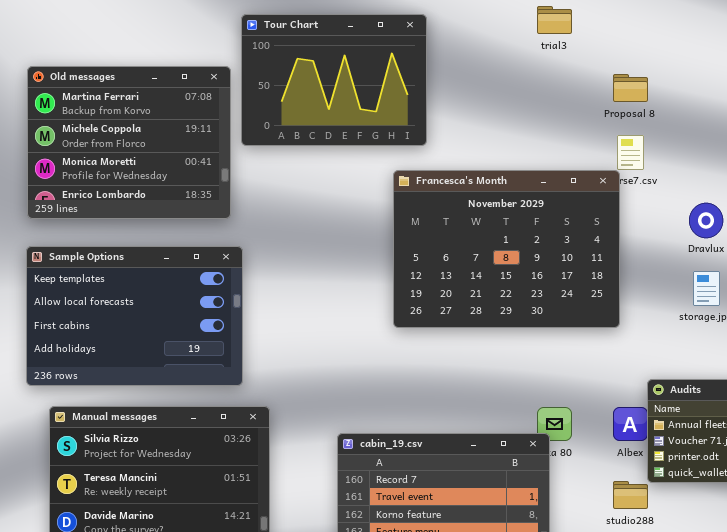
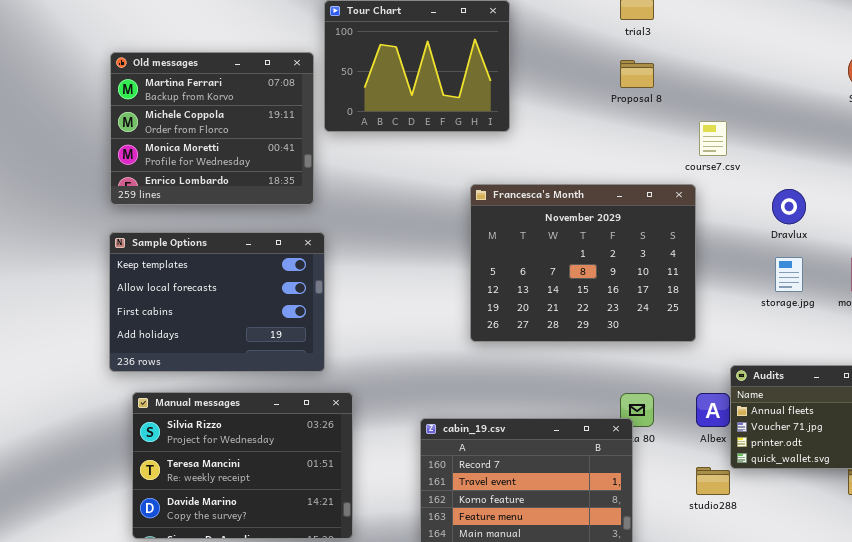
Proposal 8: [613,74,648,102] -> [620,60,654,88], moved
Francesca's Month: [393,170,620,328] -> [470,184,696,342], moved

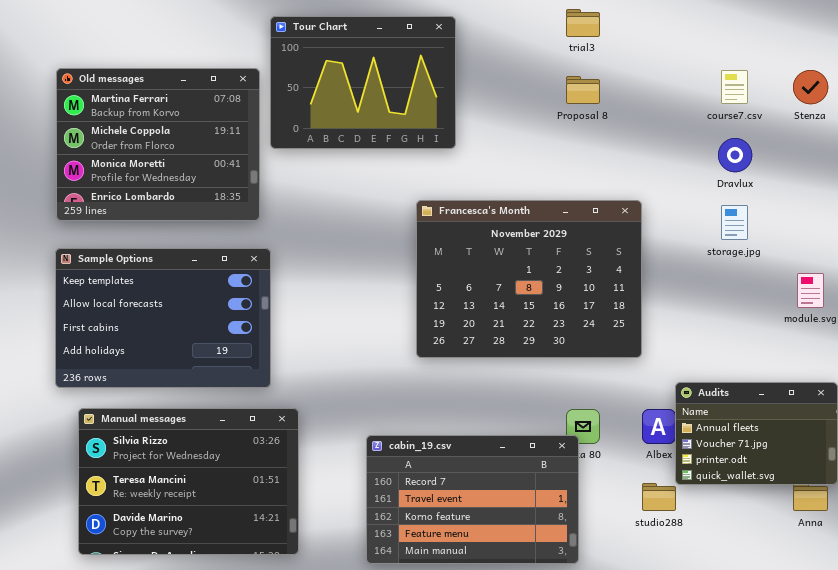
course7.csv: [699,121,727,156] -> [721,70,748,104], moved
Dravlux: [772,189,806,224] -> [718,138,752,172], moved
storage.jpg: [775,257,803,292] -> [721,205,748,240], moved

